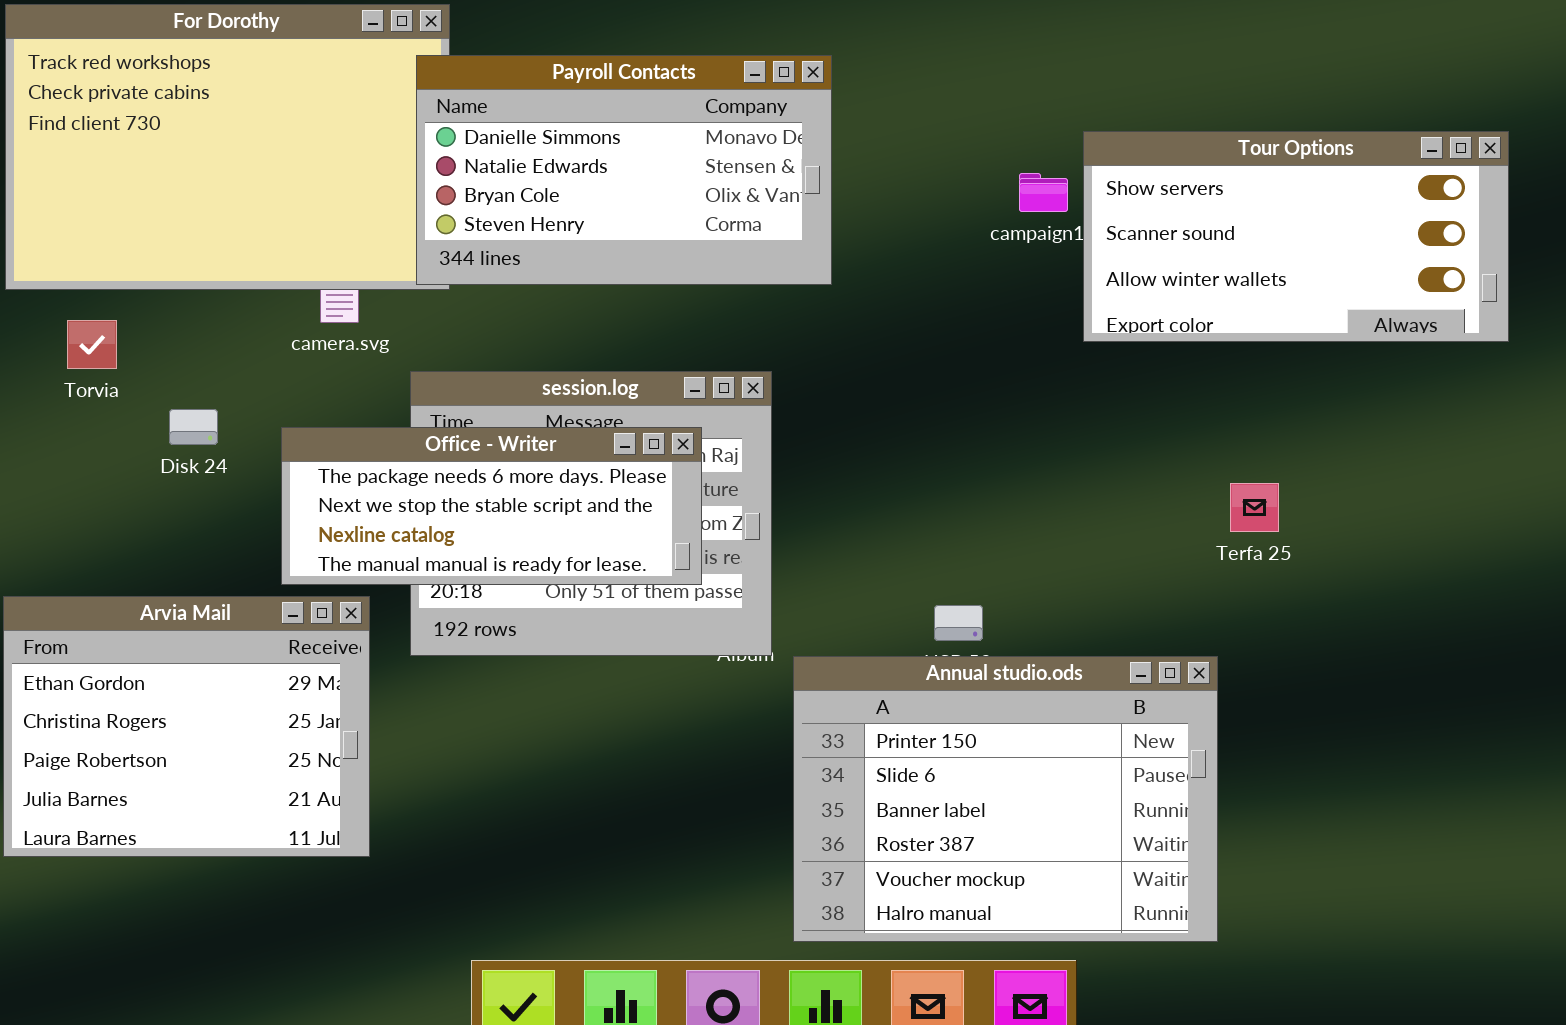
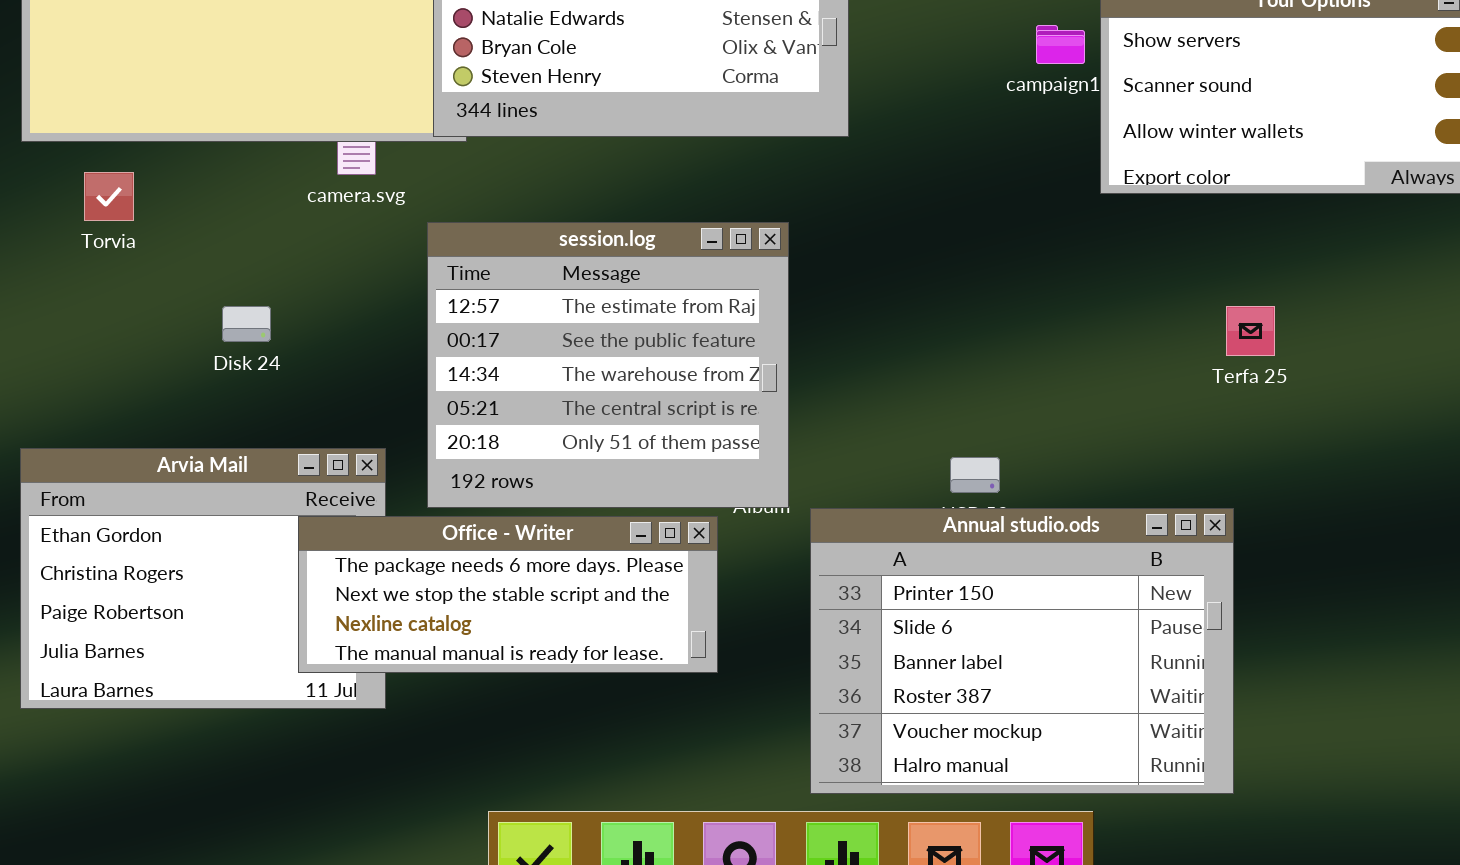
Disk 24: [169,409,218,445] -> [222,306,271,342], moved
Office - Writer: [281,427,702,585] -> [298,516,718,673], moved
Terfa 25: [1230,483,1279,532] -> [1226,306,1275,356], moved

